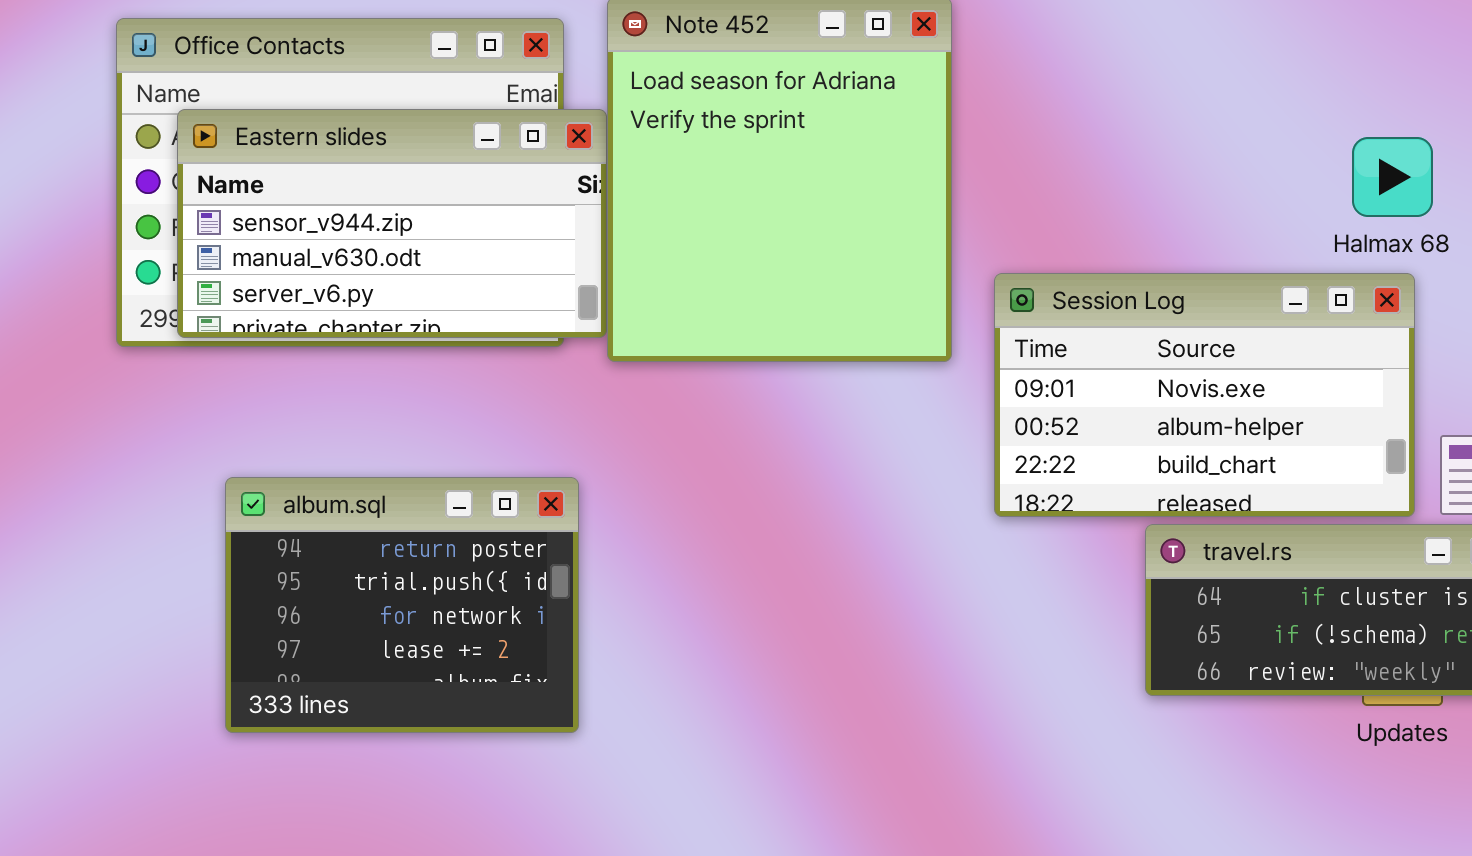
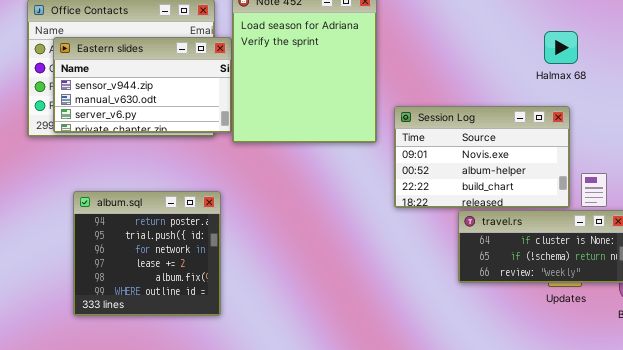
Halmax 68: [1352,137,1433,217] -> [544,31,578,64], moved
album.sql: [225,477,579,733] -> [73,191,221,316], resized

